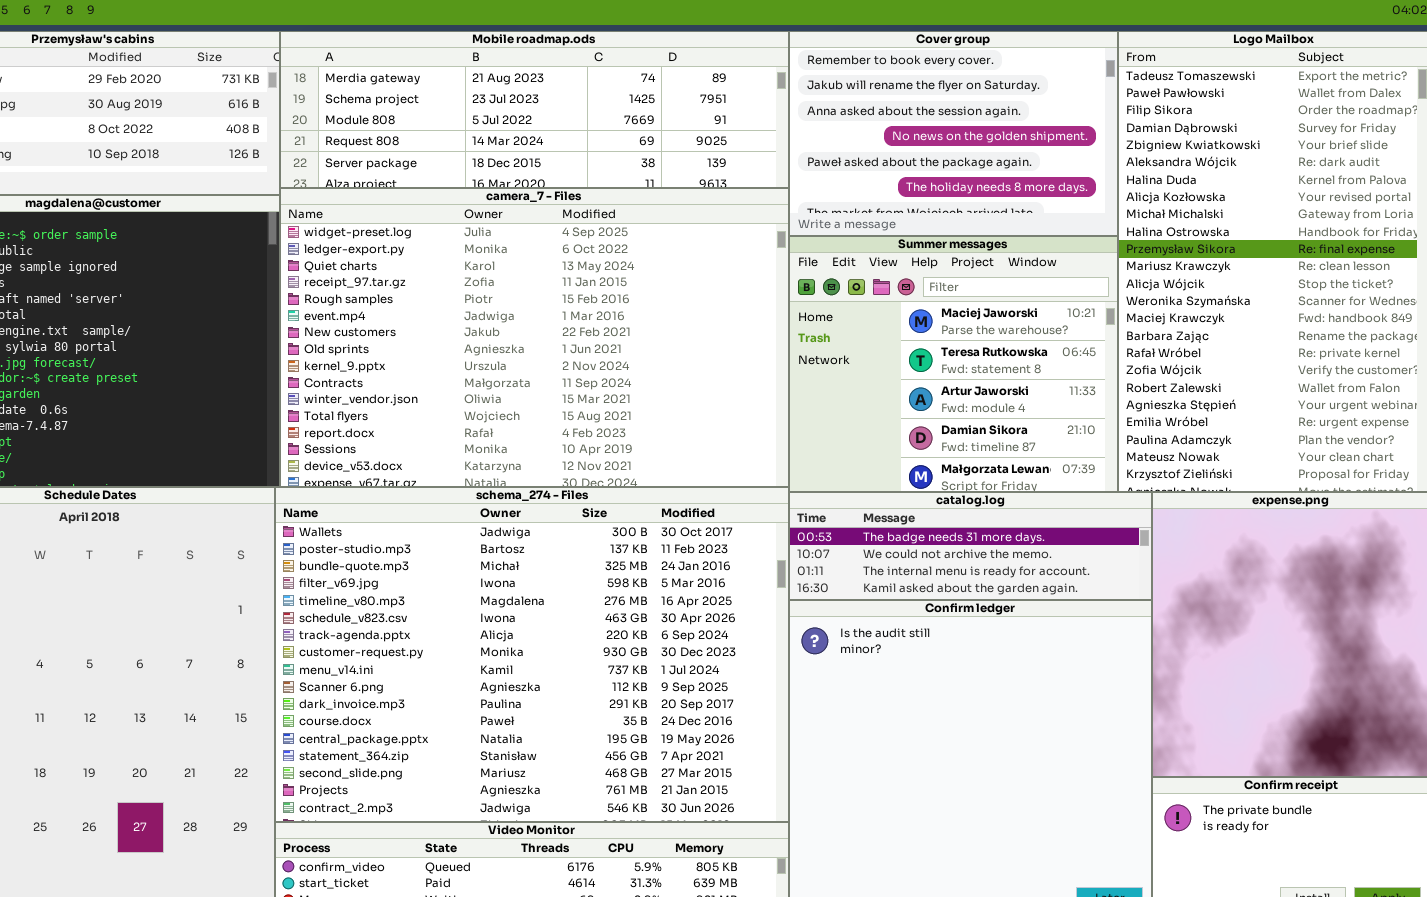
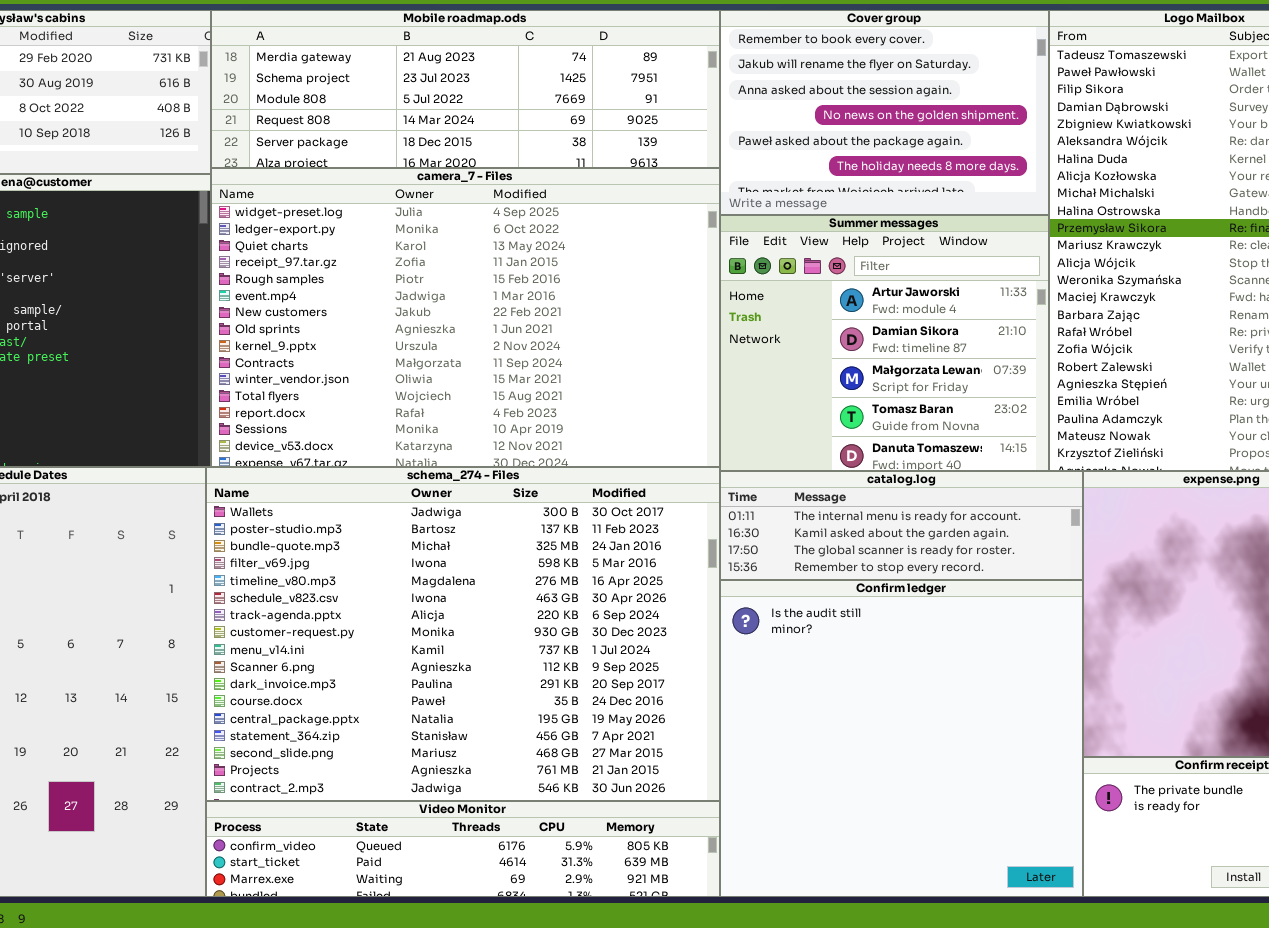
Summer messages: [789,236,1118,492] -> [720,215,1049,471], scrolled down 2 rows
catalog.log: [789,492,1152,600] -> [720,471,1083,580], scrolled down 2 rows

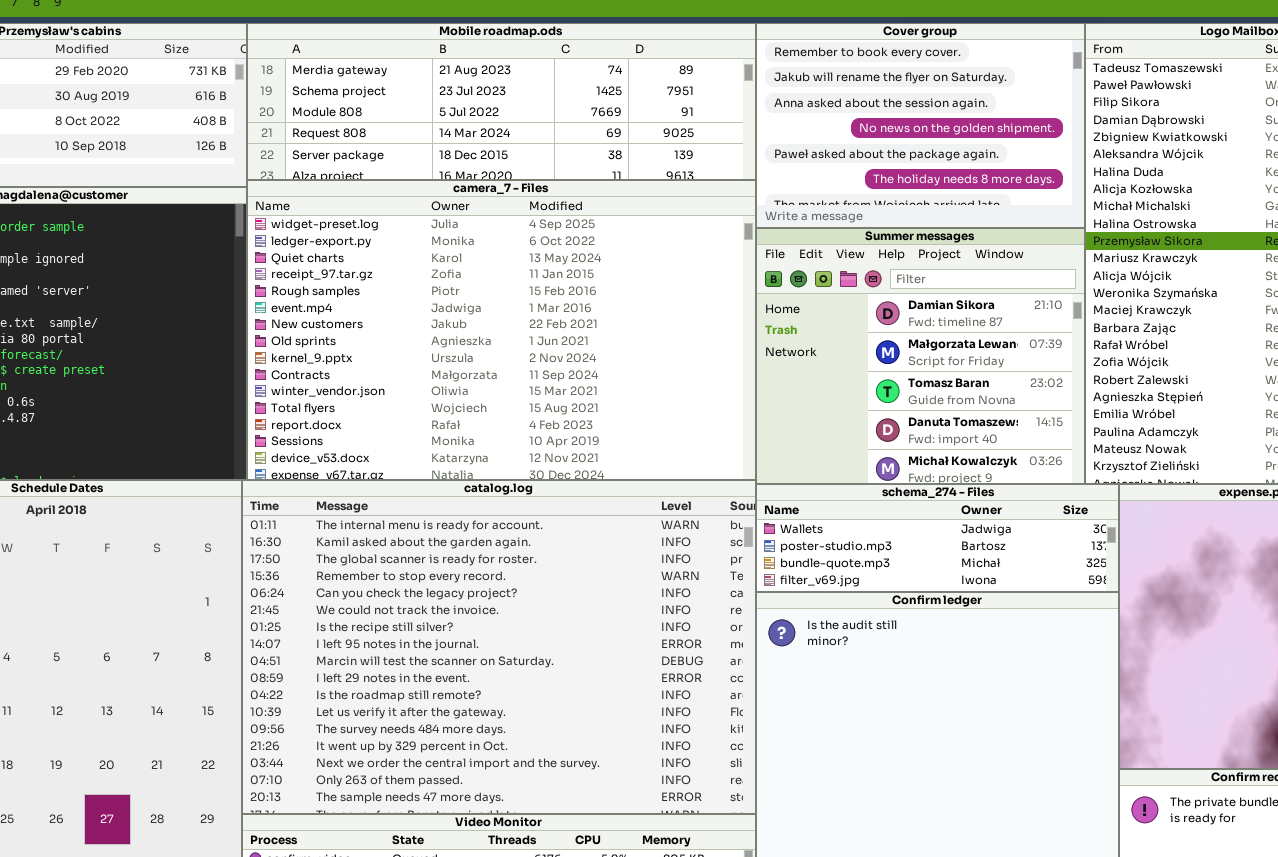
Summer messages: [720,215,1049,471] -> [756,228,1085,484], scrolled down 1 row
schema_274 - Files: [206,467,720,801] -> [756,484,1119,592], moved, resized
catalog.log: [720,471,1083,580] -> [242,480,756,814], moved, resized

